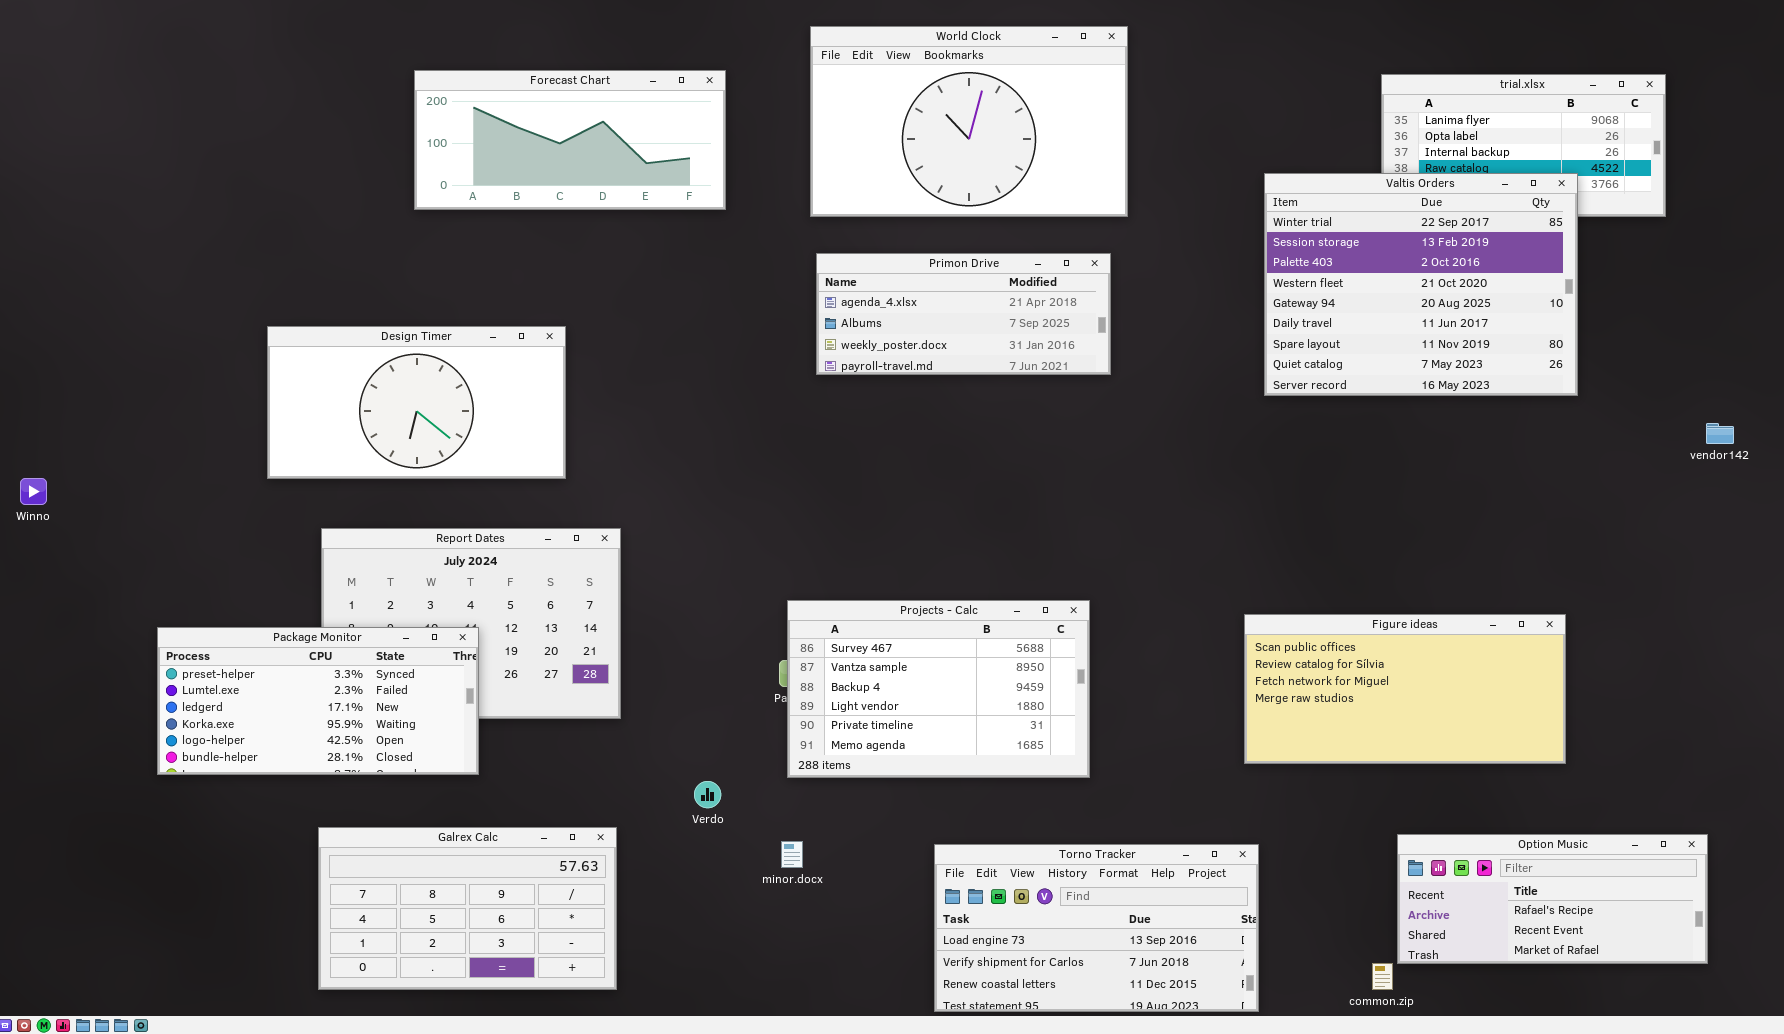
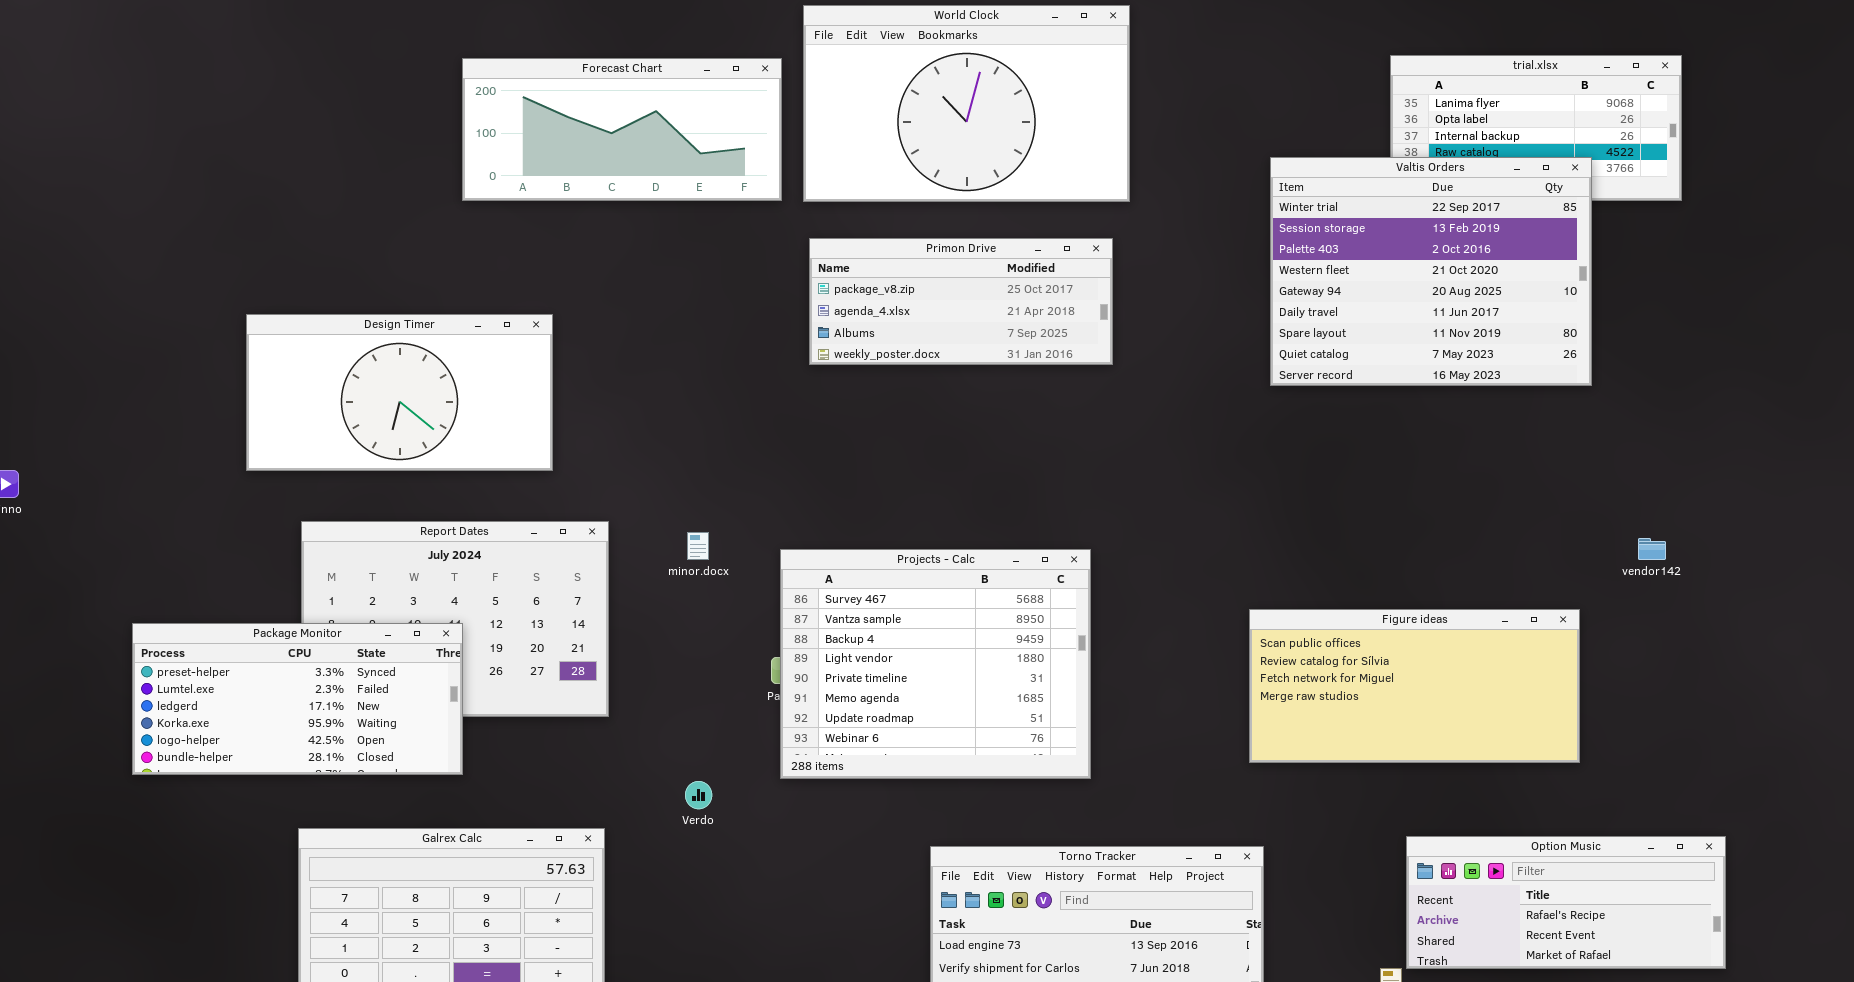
Forecast Chart: [414,70,726,210] -> [462,58,782,201], moved
Primon Drive: [816,253,1111,375] -> [809,238,1113,365], scrolled up 1 row
vendor142: [1706,423,1734,444] -> [1638,538,1666,560], moved
Projects - Calc: [787,600,1090,778] -> [780,549,1091,779], resized
minor.docx: [781,841,803,868] -> [687,532,709,560], moved

